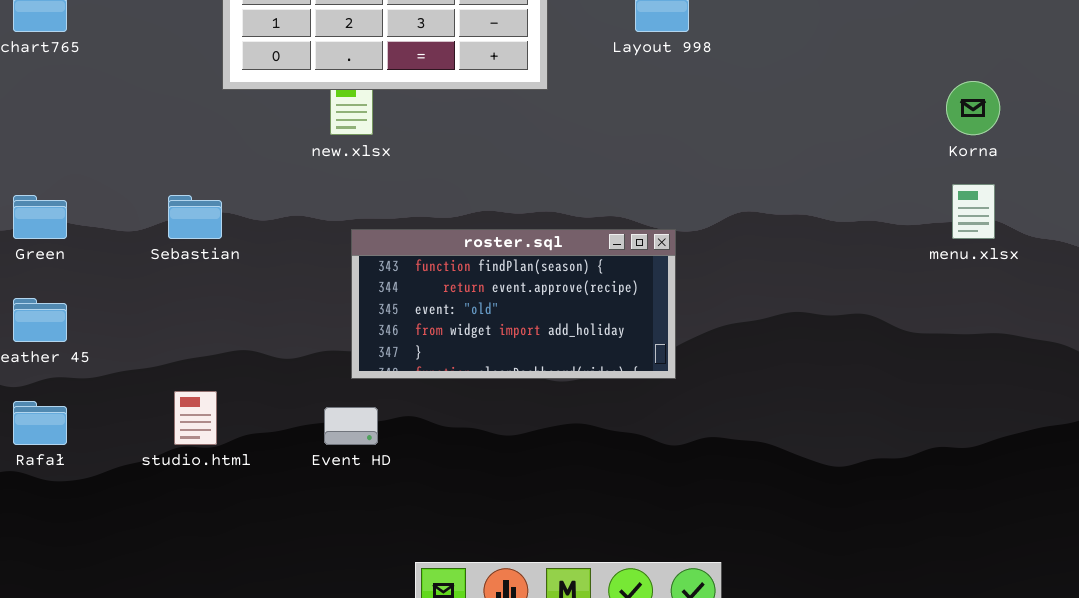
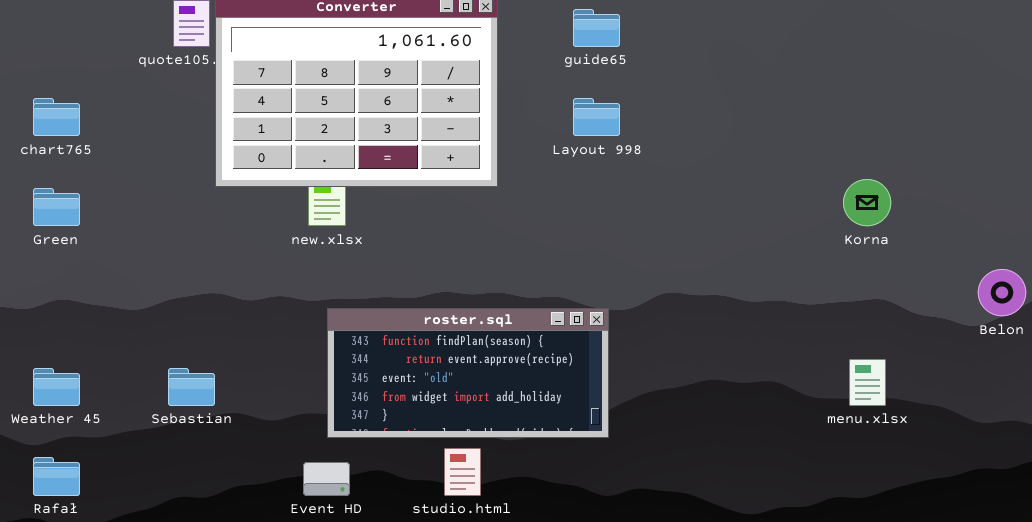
menu.xlsx: [952,184,995,239] -> [849,359,886,406], moved
Green: [13,195,67,239] -> [33,188,80,226], moved
Sebastian: [168,195,222,239] -> [168,368,215,406], moved
studio.html: [174,391,217,445] -> [444,448,481,496], moved

